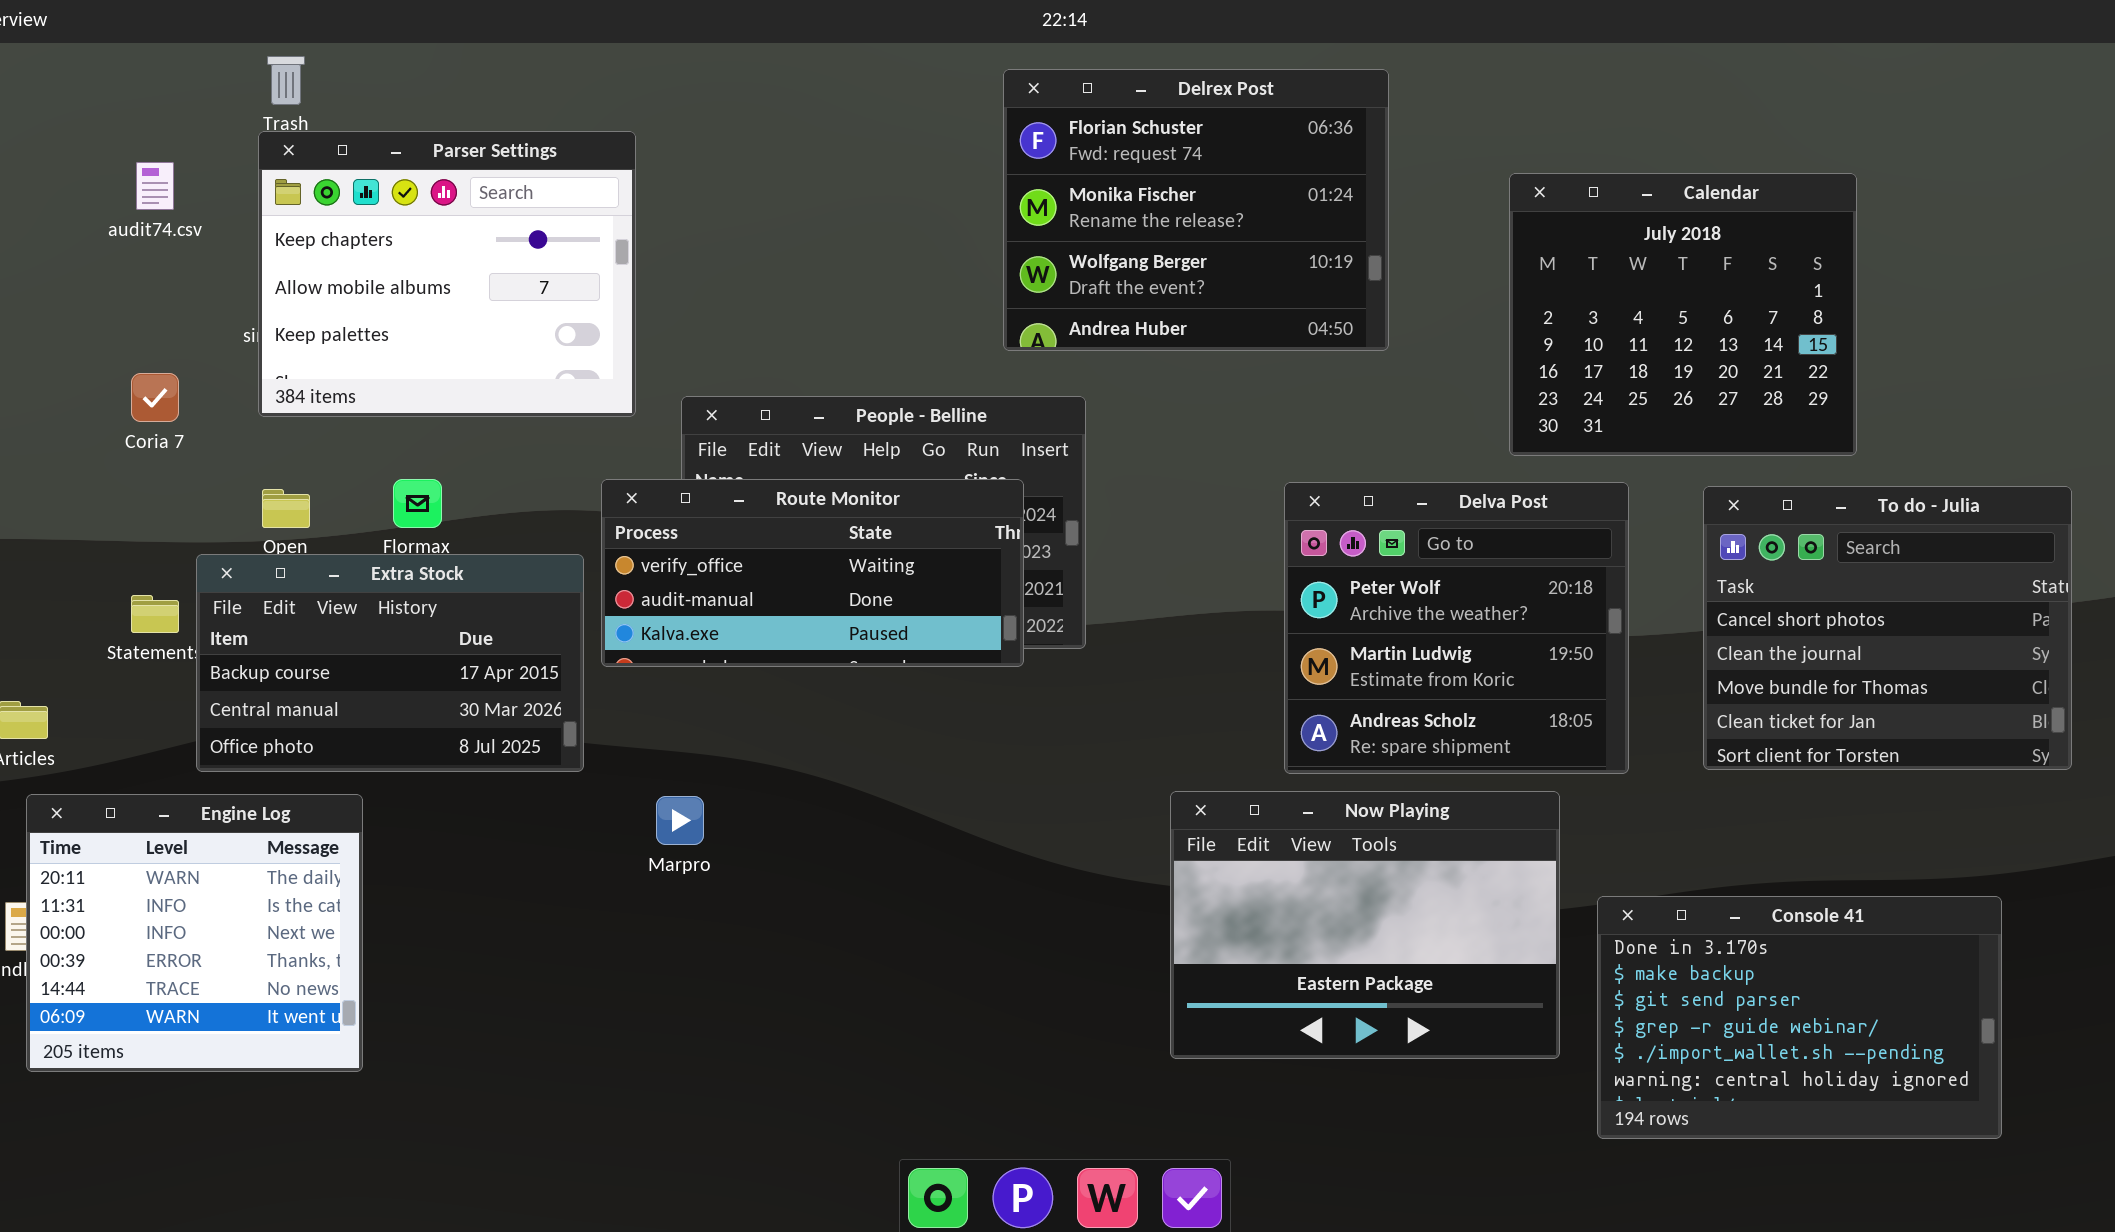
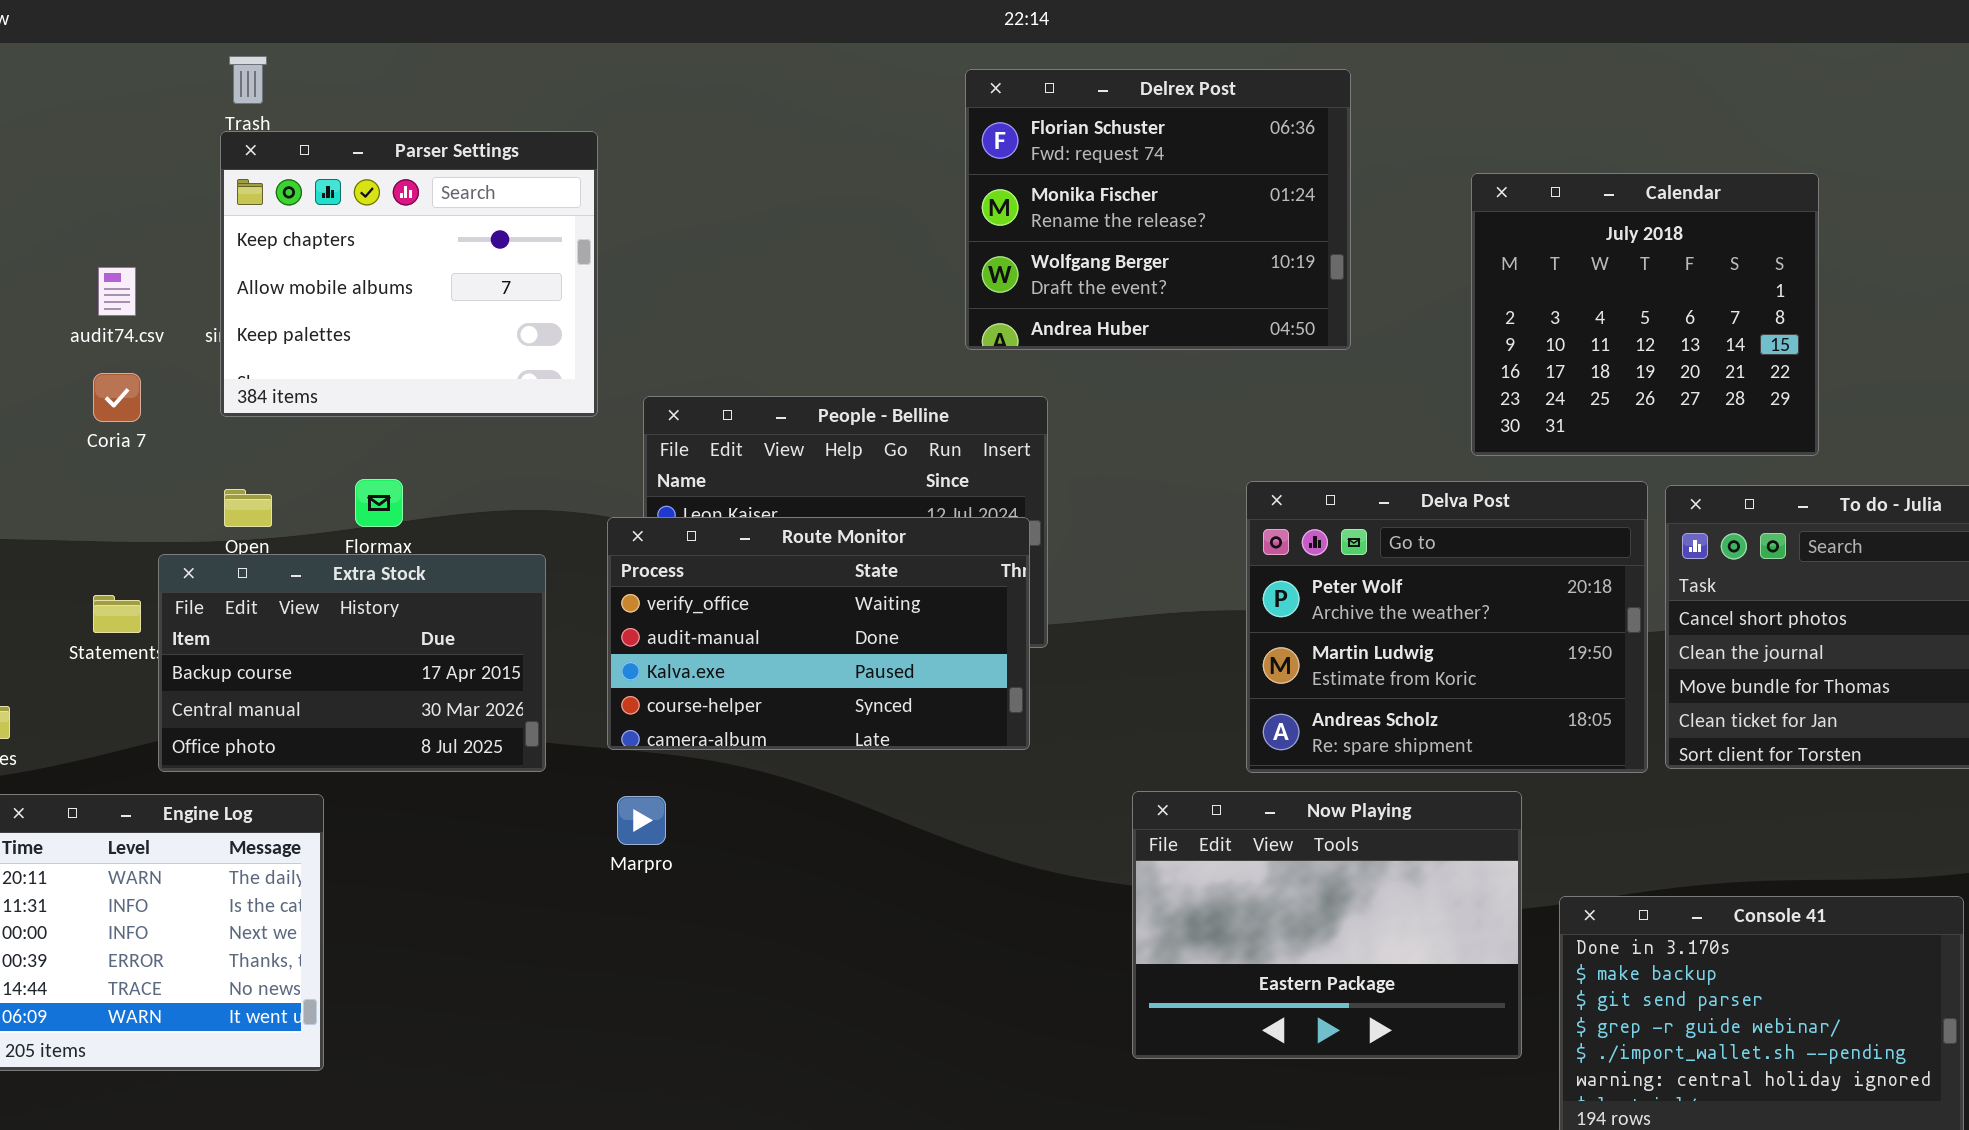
audit74.csv: [136,162,174,210] -> [98,267,136,316], moved
Route Monitor: [601,479,1024,667] -> [607,517,1030,750], moved, resized
Delva Post: [1284,482,1629,774] -> [1246,481,1648,773], resized

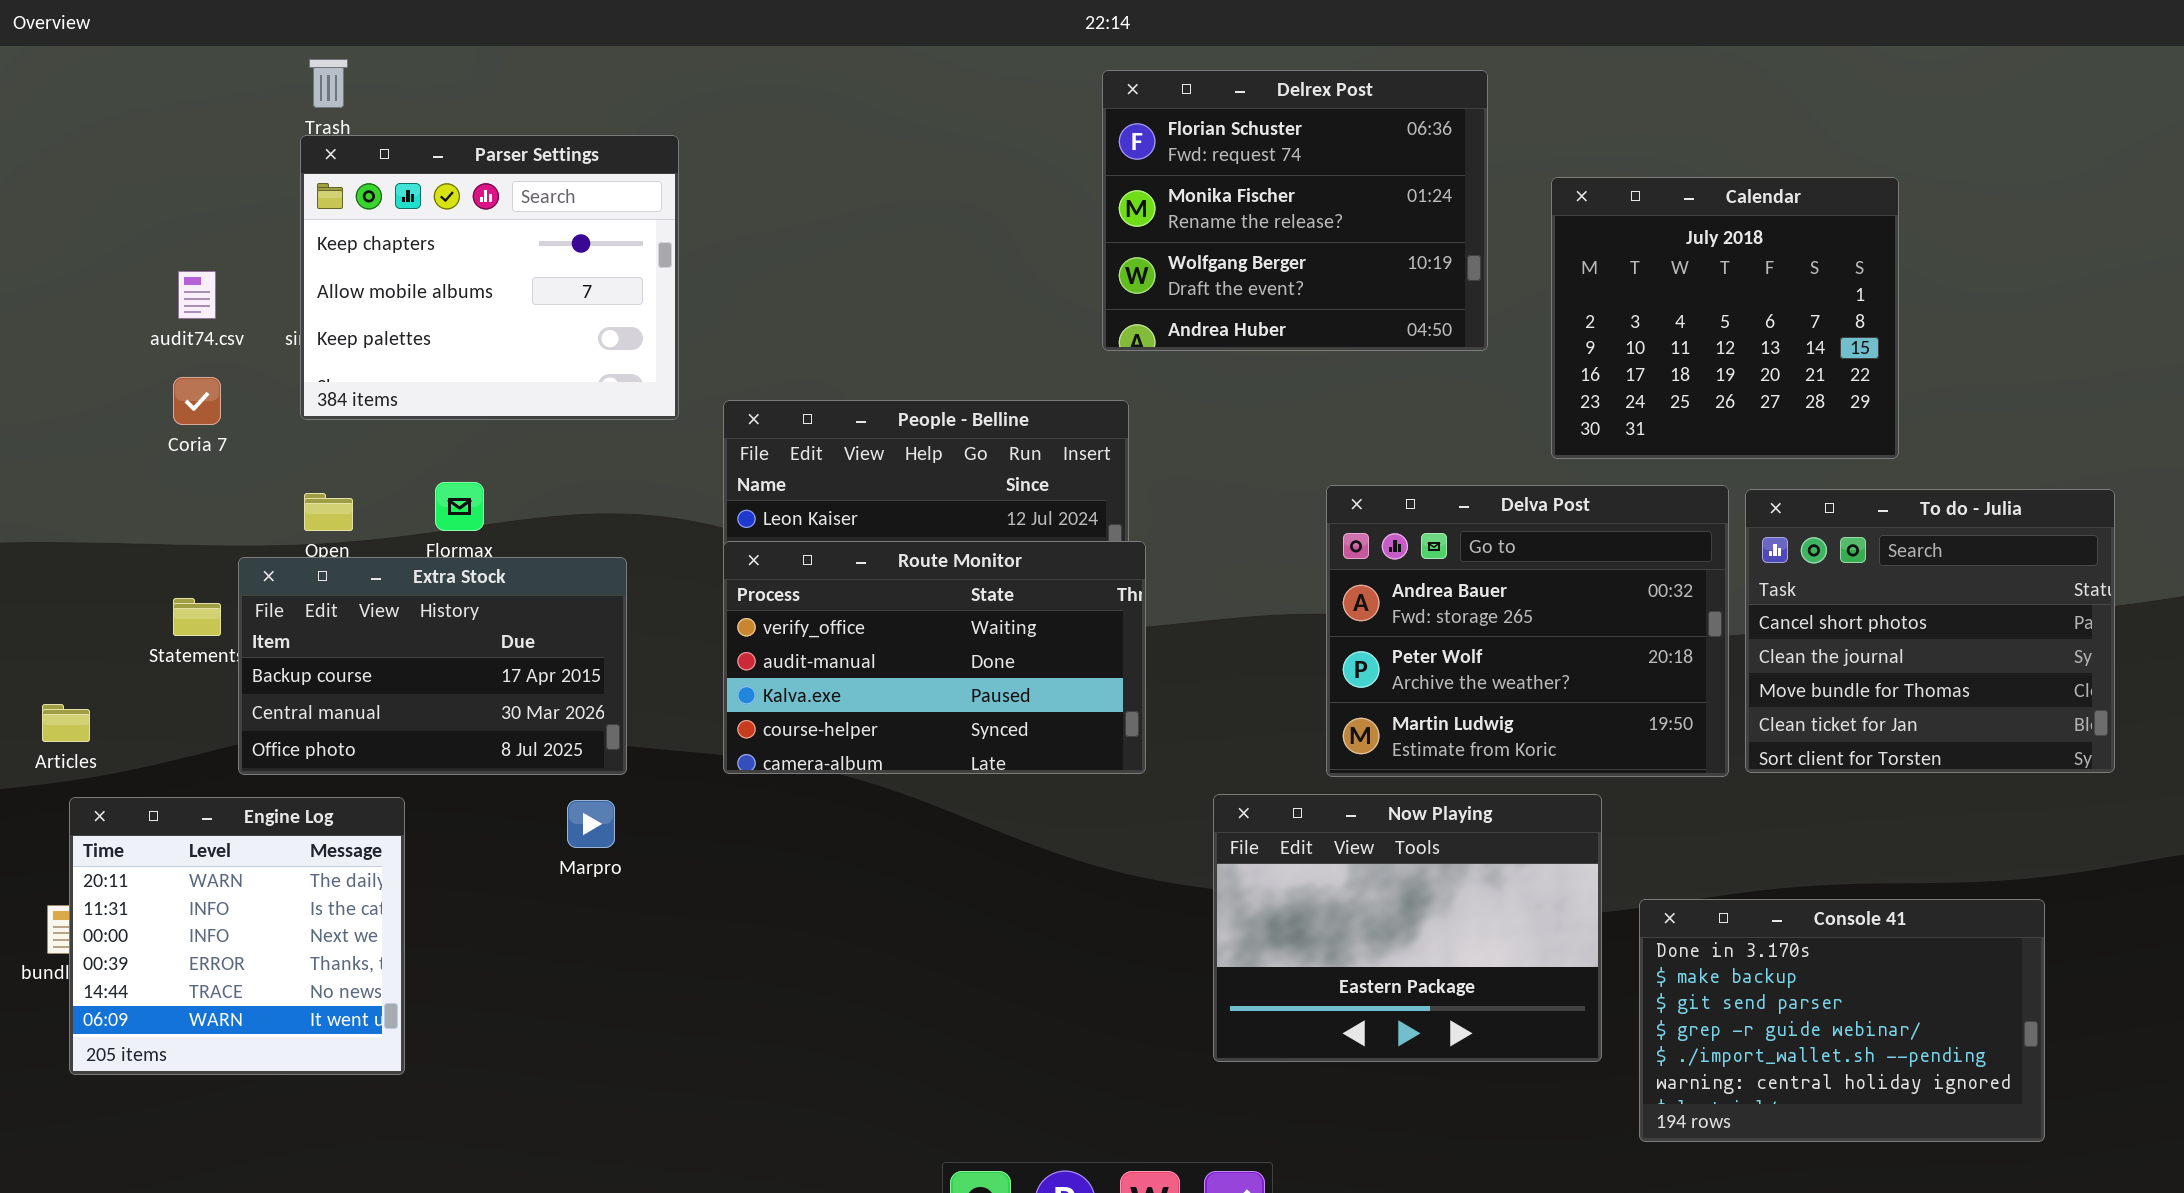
Delrex Post: [965,69,1351,350] -> [1102,70,1488,351], moved
Delva Post: [1246,481,1648,773] -> [1326,485,1729,777], scrolled up 1 row
Route Monitor: [607,517,1030,750] -> [723,541,1146,774], moved
Marpro: [617,796,666,845] -> [567,800,615,848], moved

